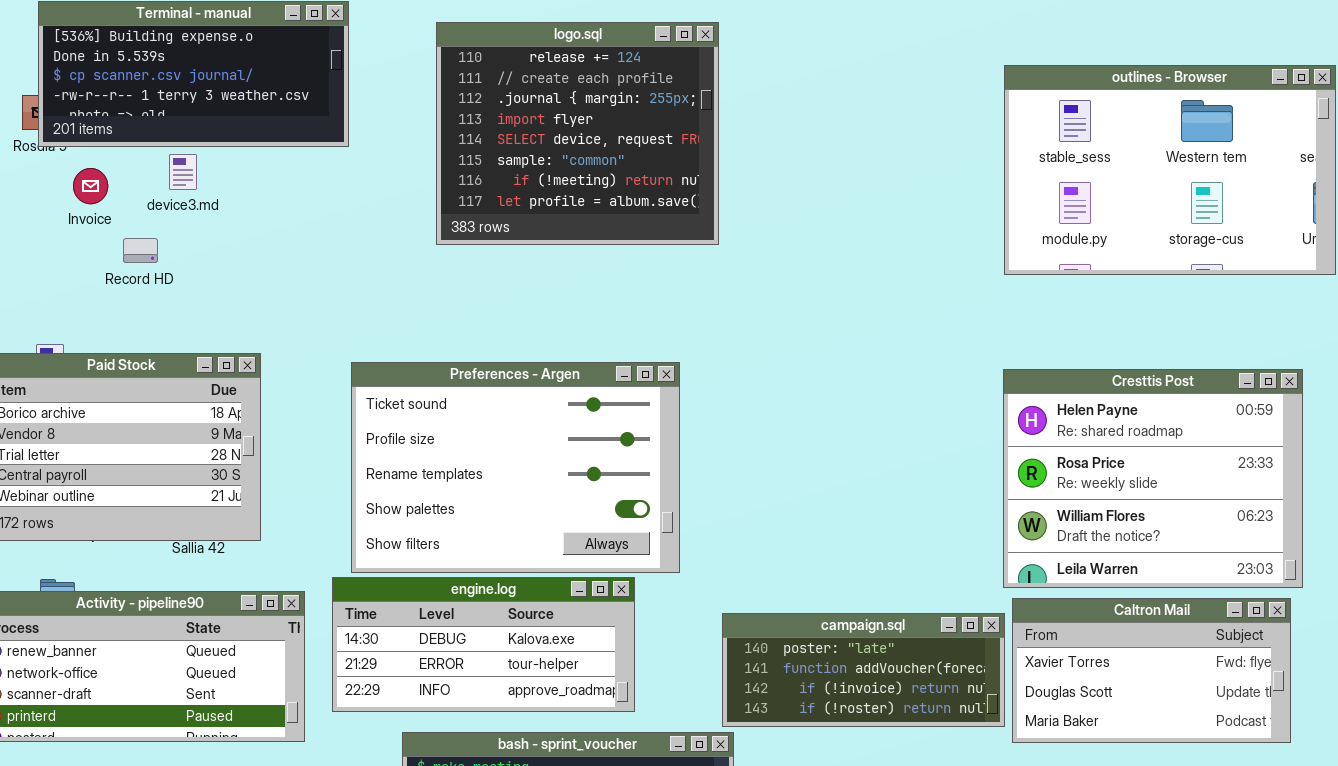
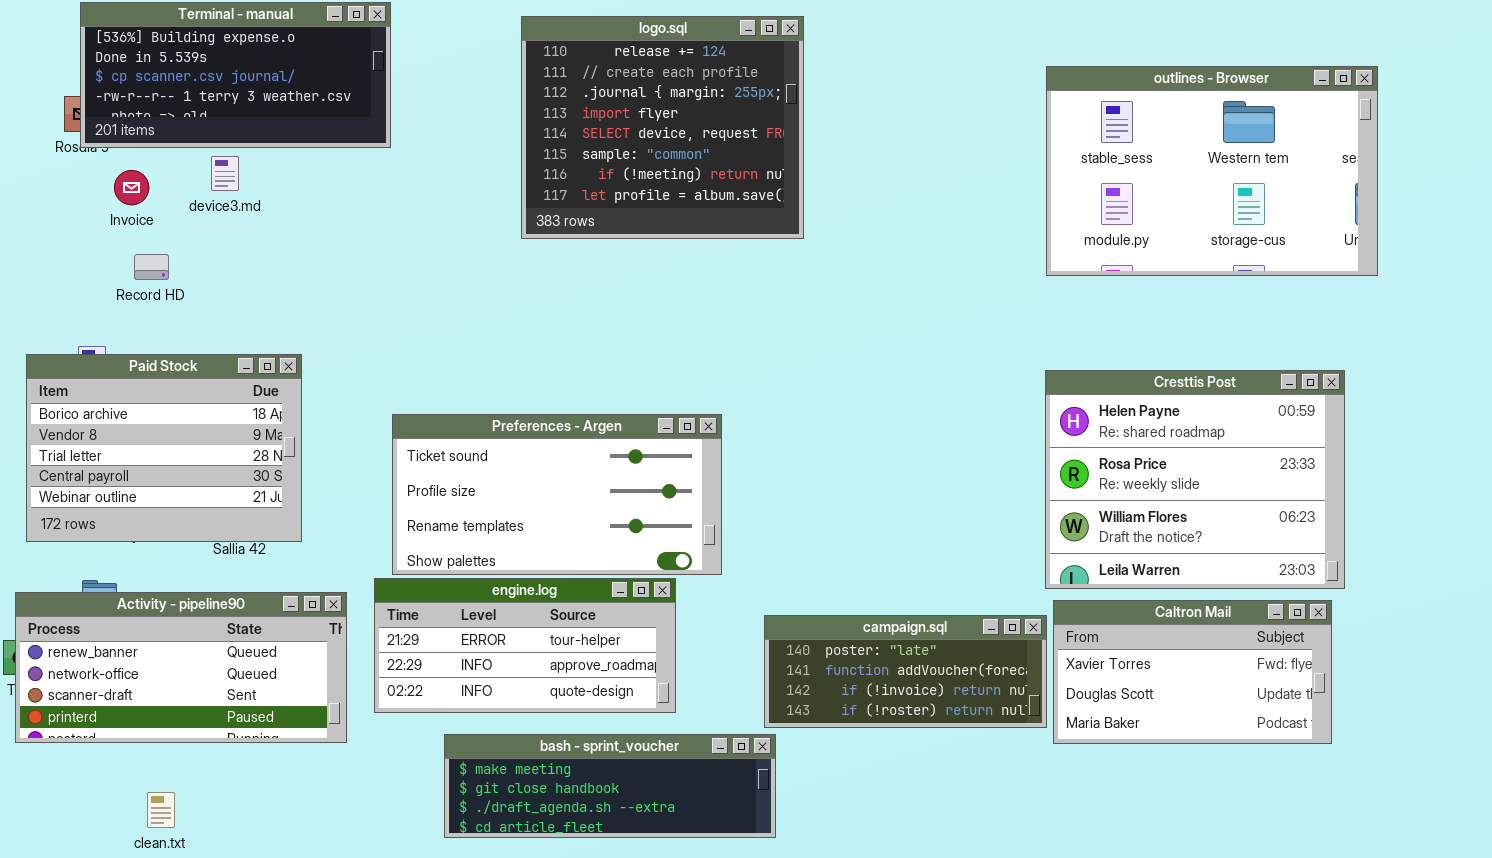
logo.sql: [436,22,719,245] -> [521,16,804,239], moved
Record HD: [123,238,158,263] -> [134,254,169,280], moved
Preferences - Argen: [351,362,680,573] -> [392,414,722,575], resized
engine.log: [332,577,635,712] -> [374,578,676,713], scrolled down 1 row

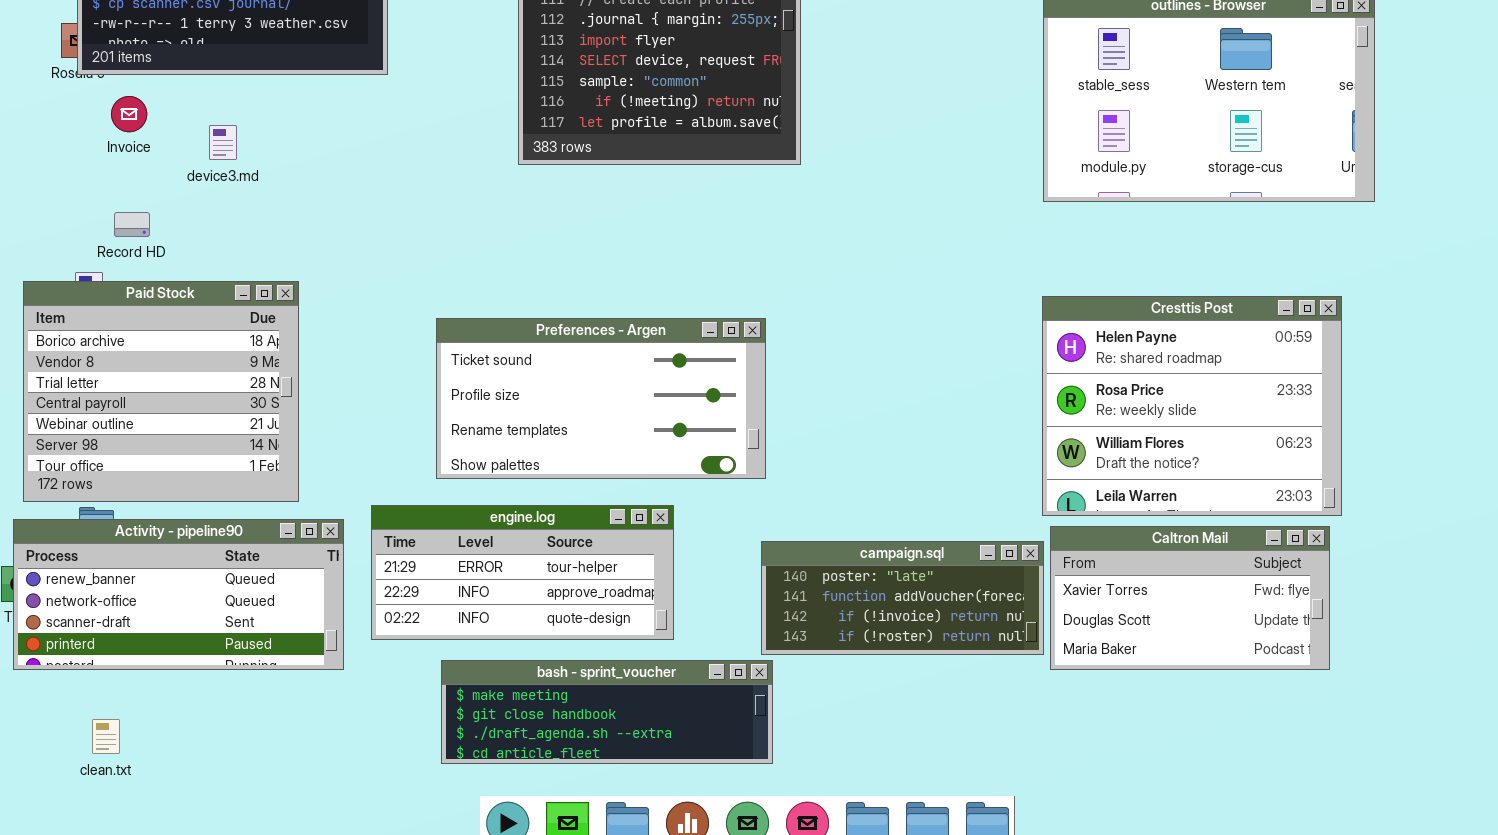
device3.md: [211,156,239,191] -> [209,125,237,160], moved
Record HD: [134,254,169,280] -> [114,212,150,237], moved
Paid Stock: [26,354,302,542] -> [23,281,299,502], resized
Preferences - Argen: [392,414,722,575] -> [436,318,766,479], moved
clean.txt: [147,792,175,828] -> [92,719,120,754], moved

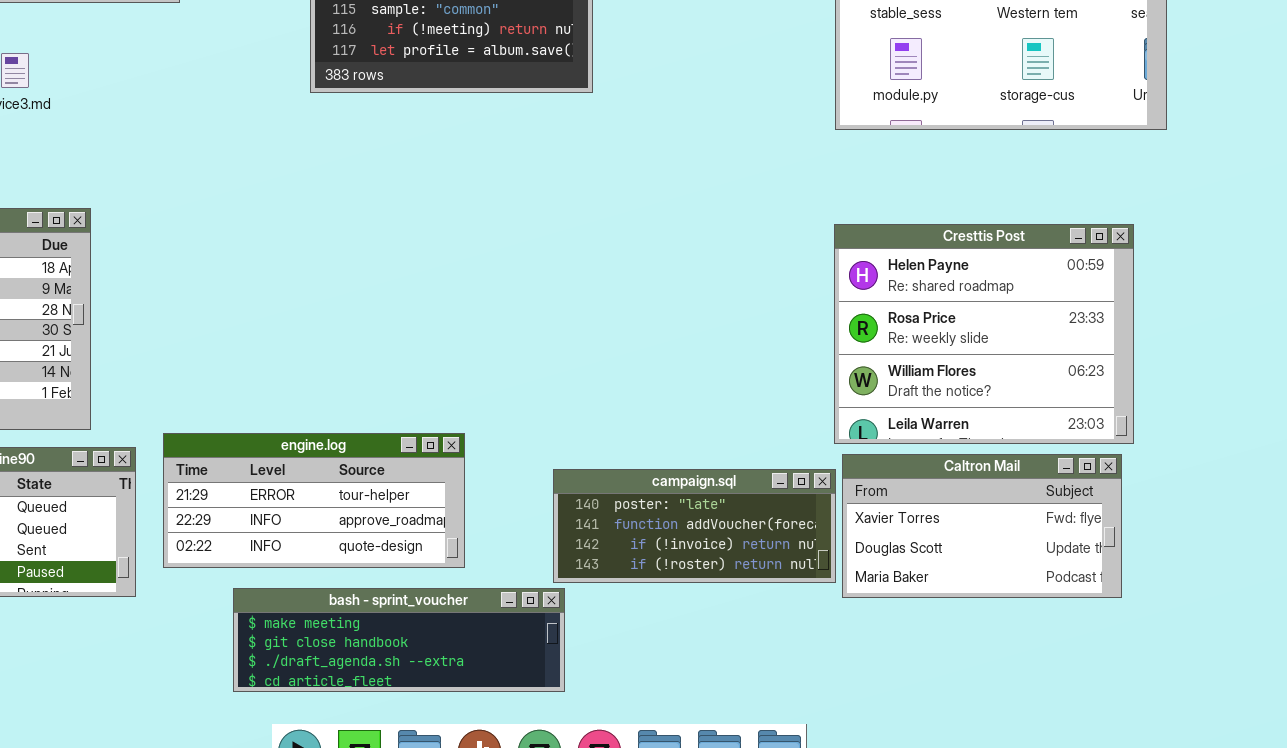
Preferences - Argen: [436,318,766,479] -> none, closed

